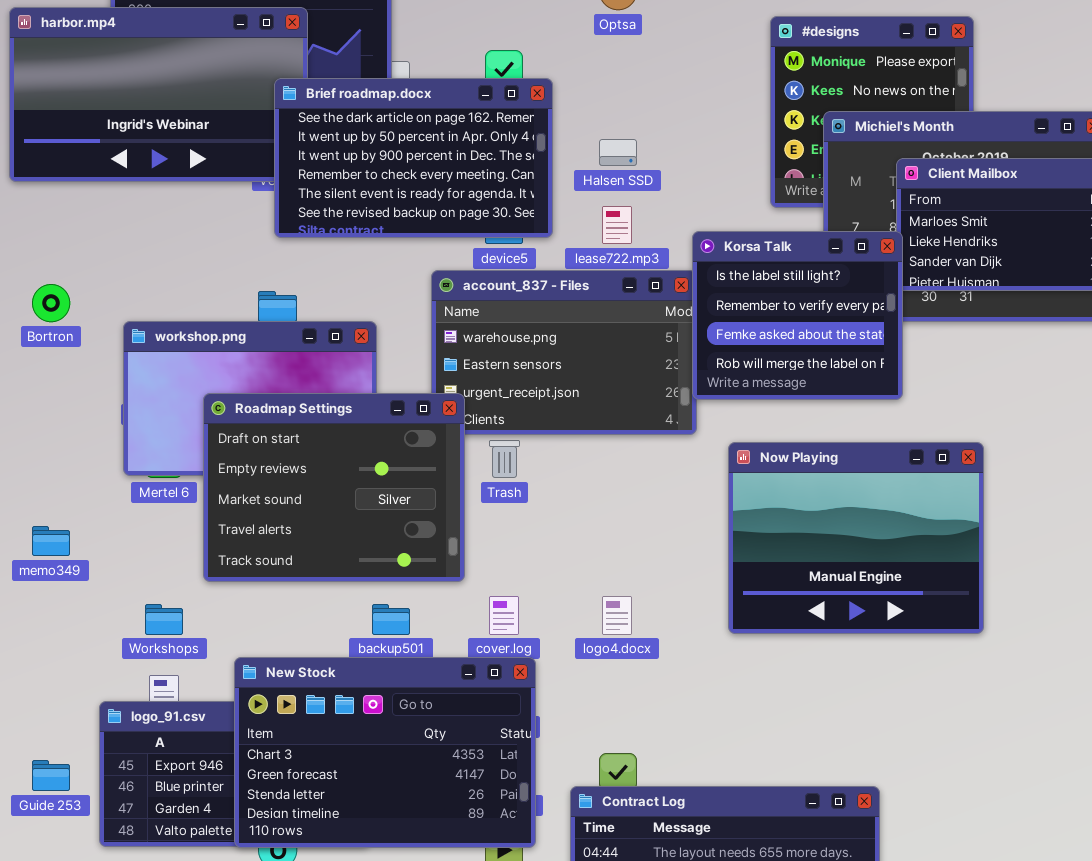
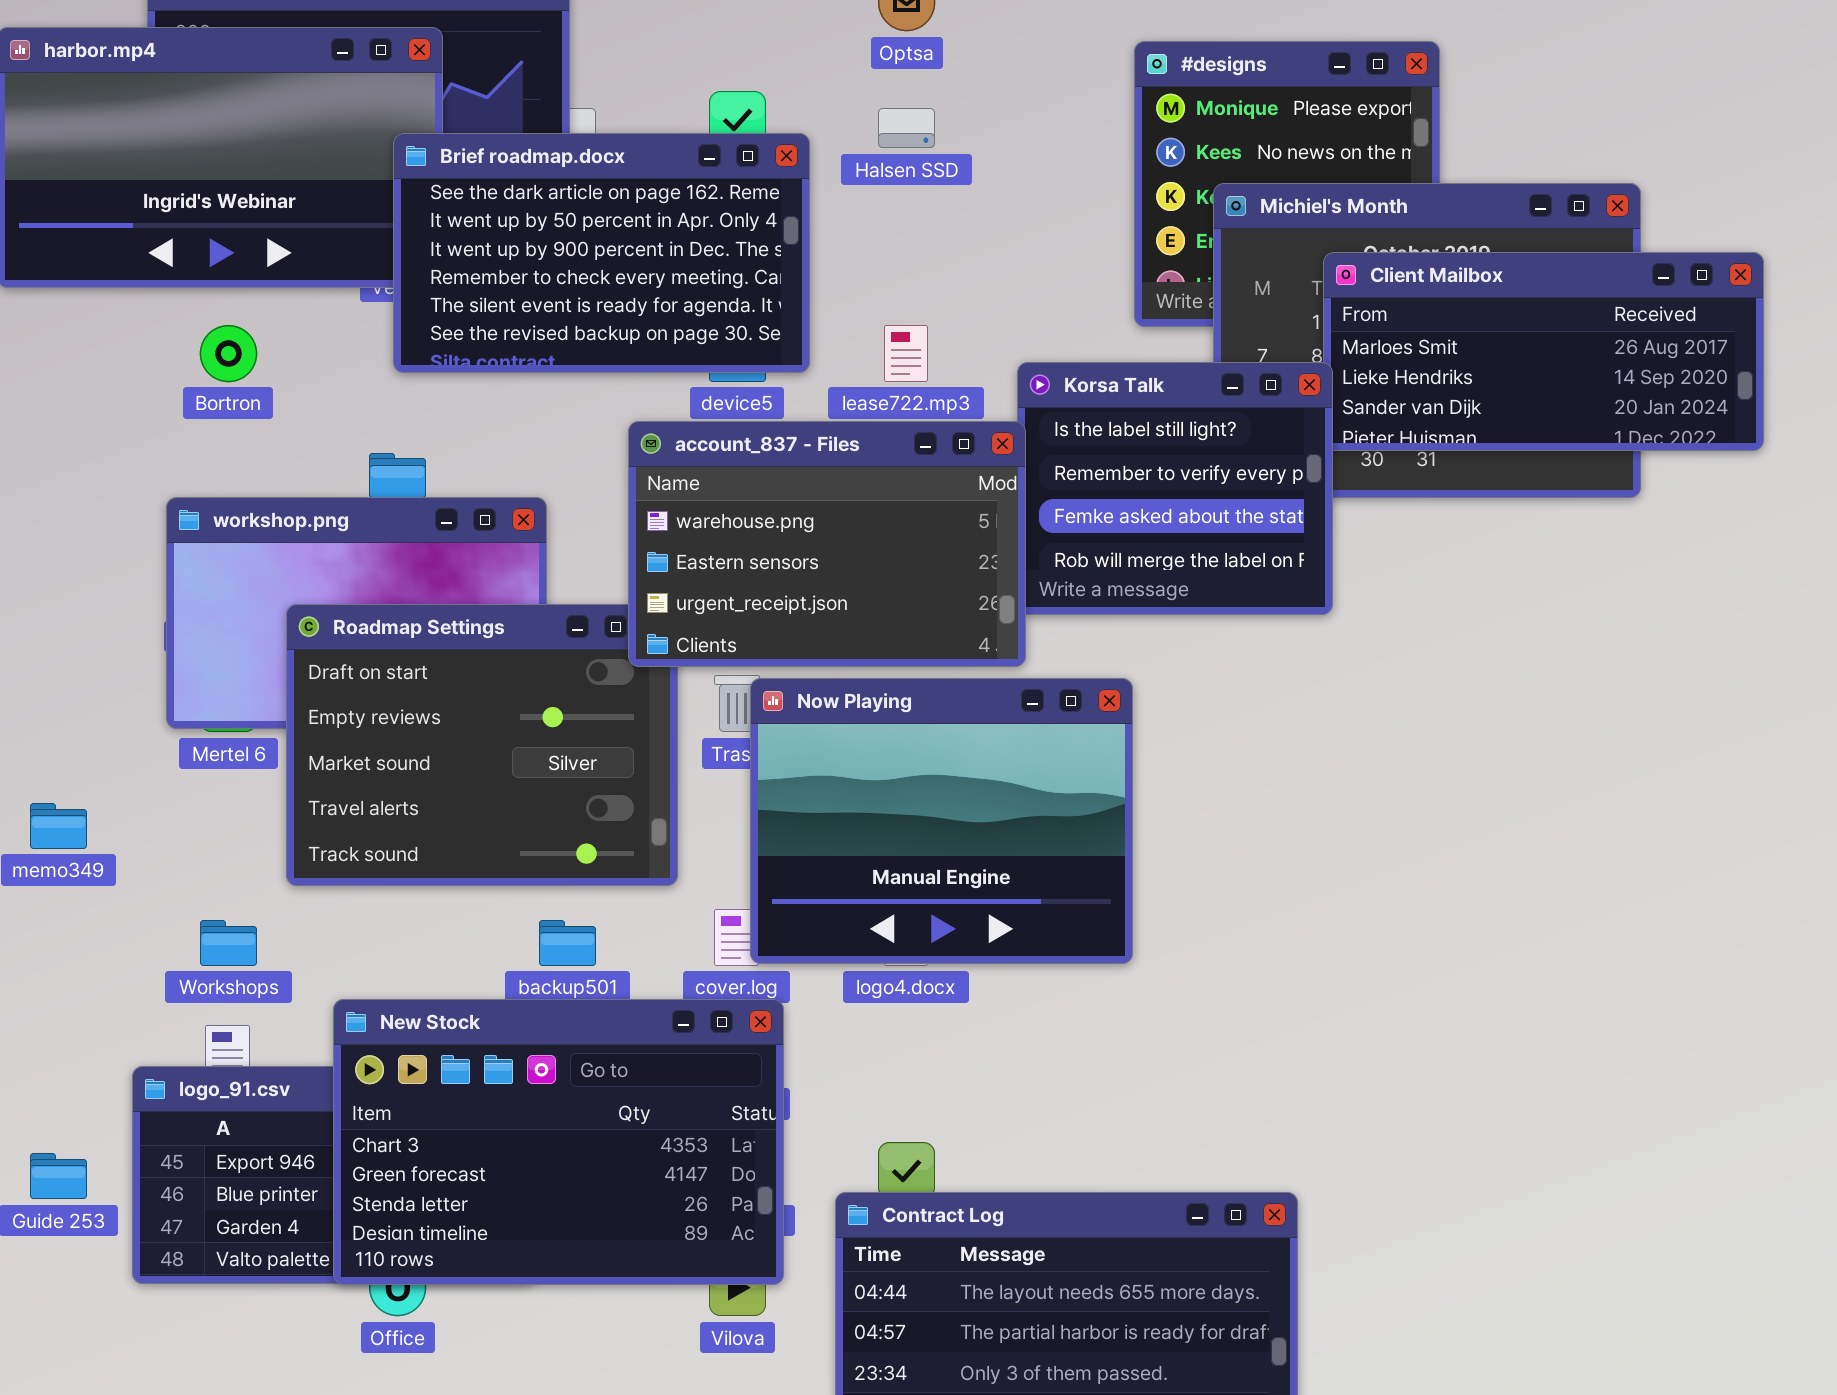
Halsen SSD: [599,139,637,166] -> [878,108,935,148], moved
account_837 - Files: [431,270,697,435] -> [628,421,1026,667], raised
Bortron: [32,284,70,322] -> [200,325,257,382], moved
Now Playing: [728,442,984,634] -> [750,678,1133,964], moved

